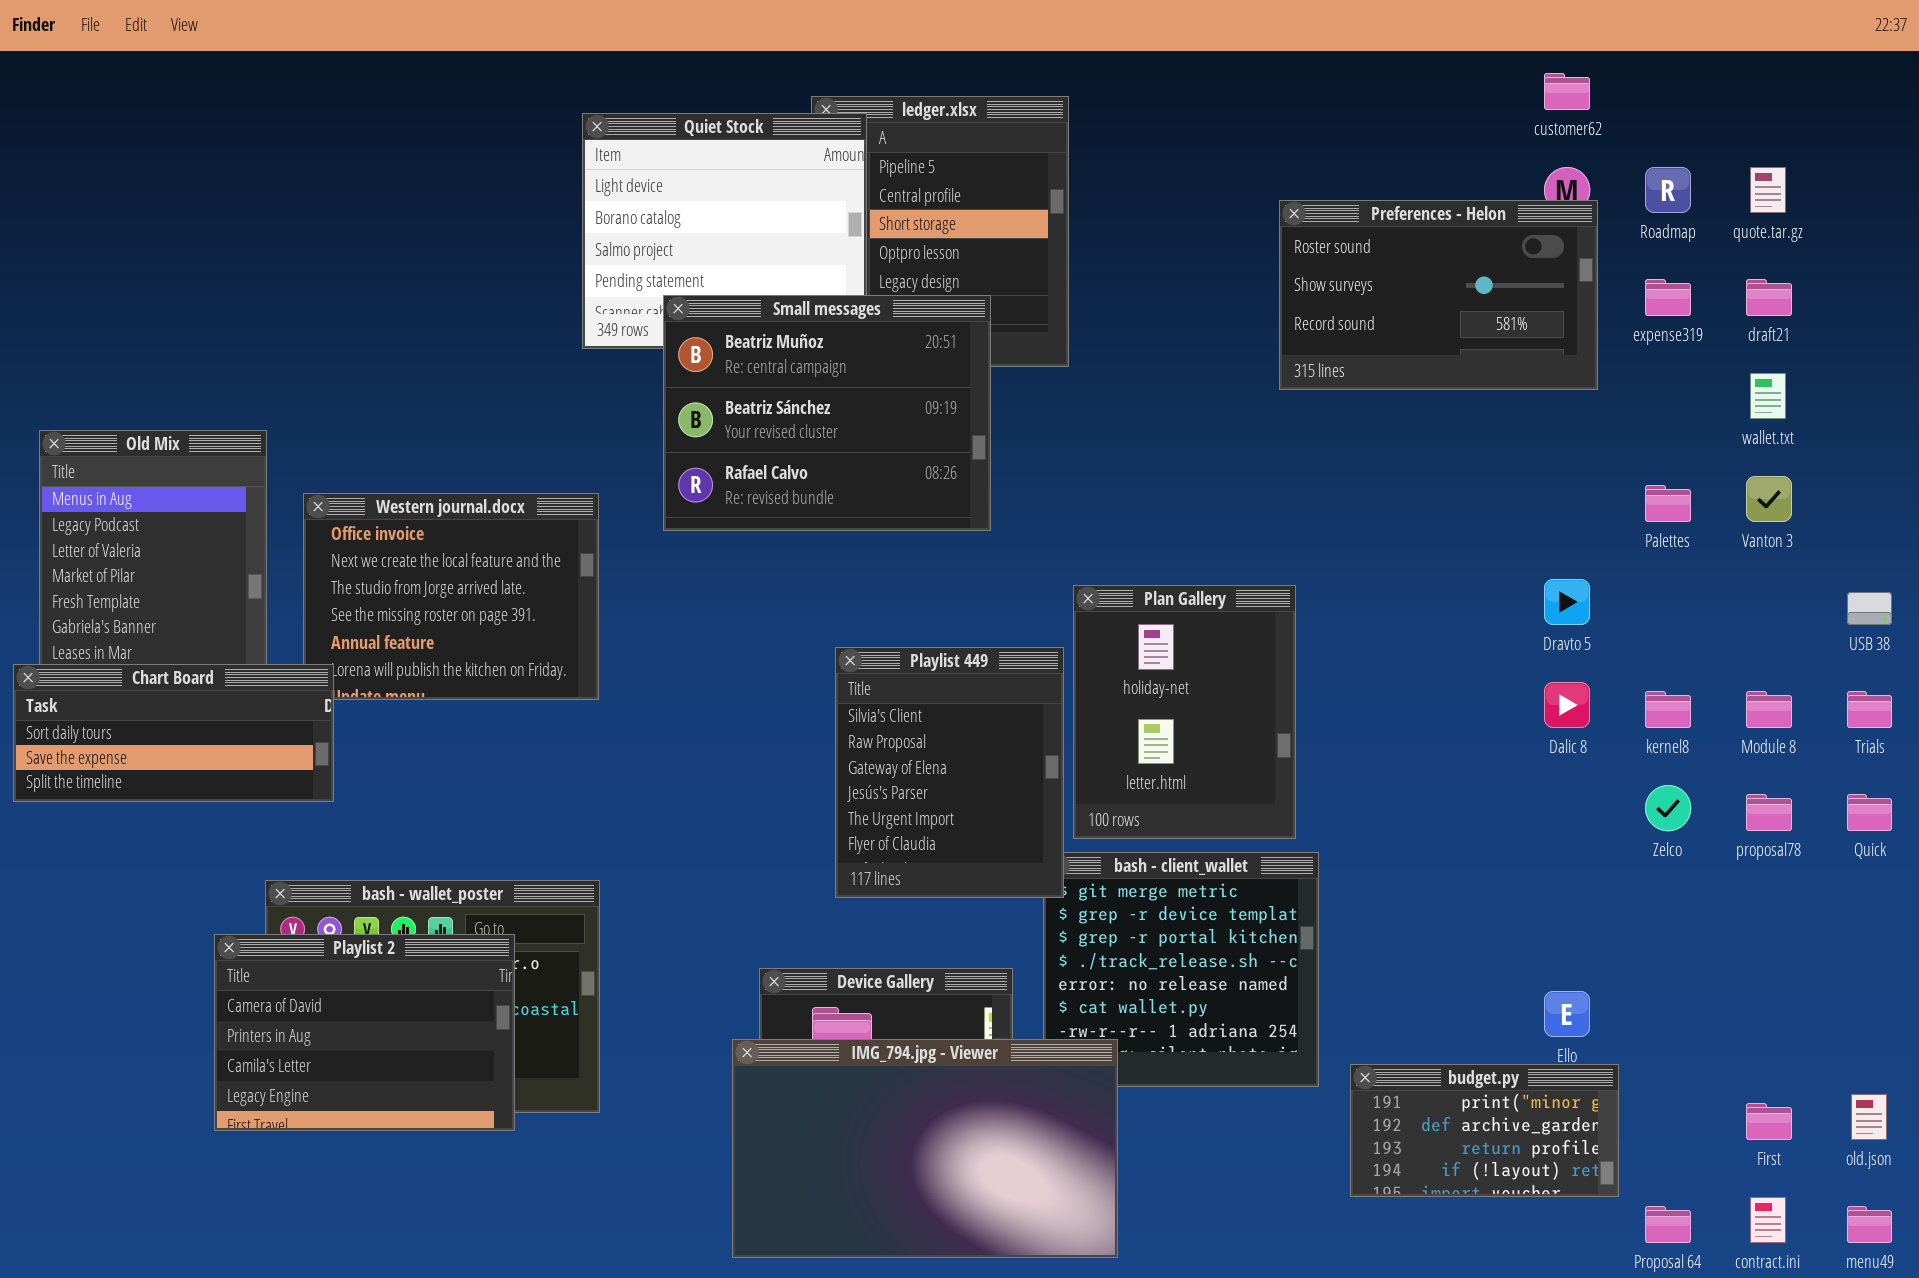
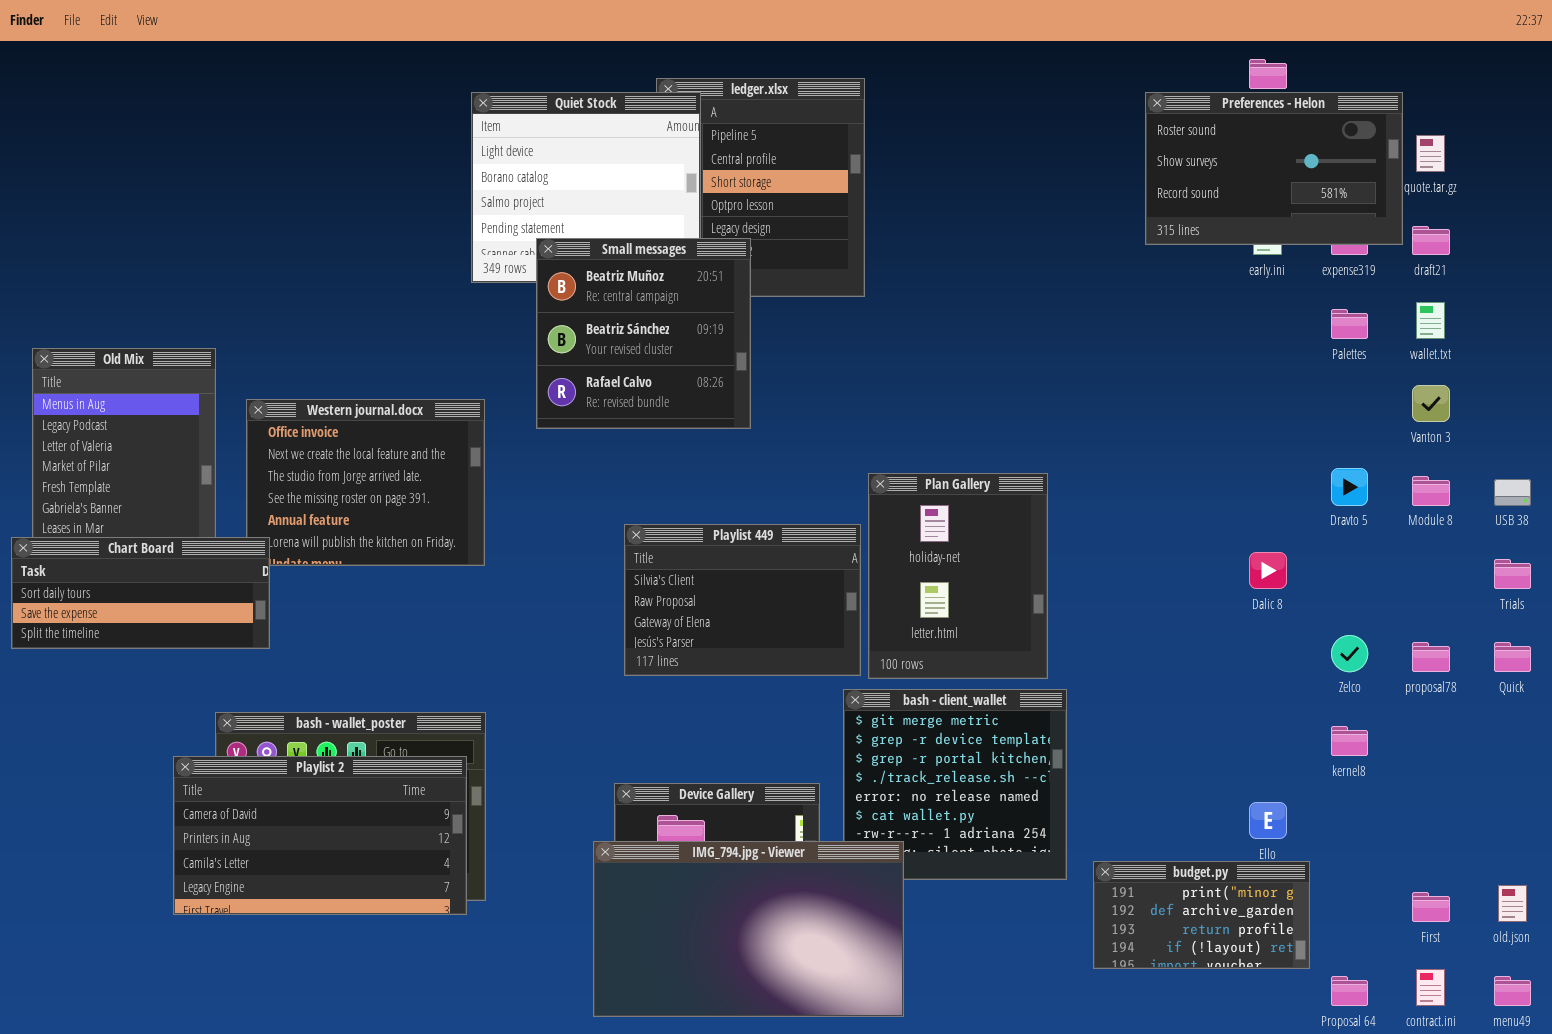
Preferences - Helon: [1279,200,1598,390] -> [1145,92,1403,245], moved
Small messages: [663,295,991,531] -> [536,238,751,429], resized
Palettes: [1645,485,1691,522] -> [1331,309,1368,339], moved
Dravto 5: [1544,579,1590,625] -> [1331,468,1368,506], moved
Playlist 449: [835,647,1064,898] -> [624,524,861,676], resized
kernel8: [1645,691,1691,728] -> [1331,726,1368,756], moved
Module 8: [1746,691,1792,728] -> [1412,476,1450,506], moved
Playlist 2: [214,934,515,1131] -> [173,756,467,915], resized

